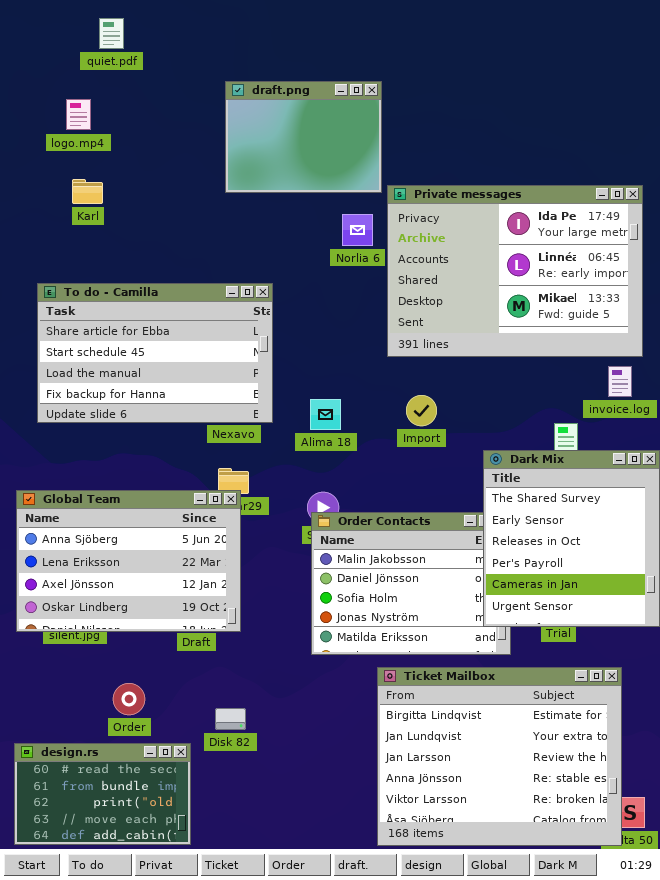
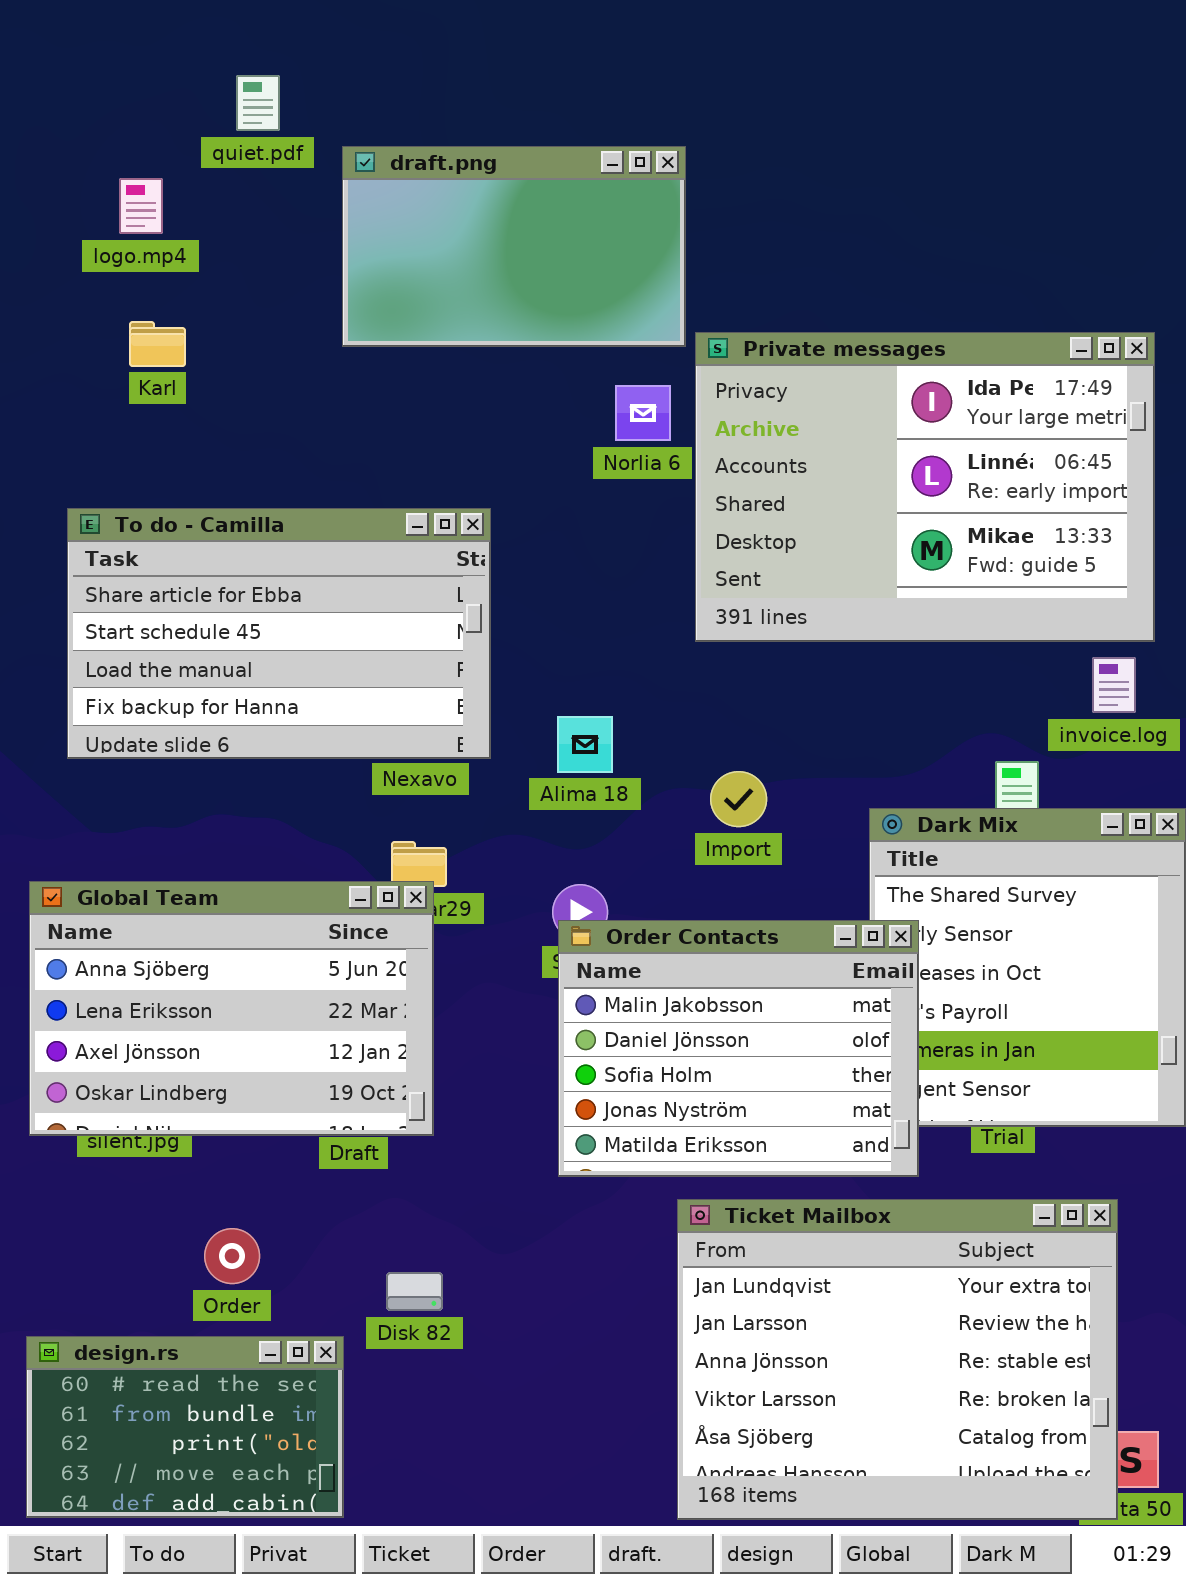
quiet.pdf: [99,18,124,49] -> [236,75,280,131], moved
draft.png: [225,81,382,193] -> [342,146,686,347], resized
Import: [406,395,437,426] -> [710,771,767,827], moved
Order Contacts: [311,512,511,655] -> [558,920,919,1177], raised
Ticket Mailbox: [377,667,622,846] -> [677,1199,1118,1520], scrolled down 1 row

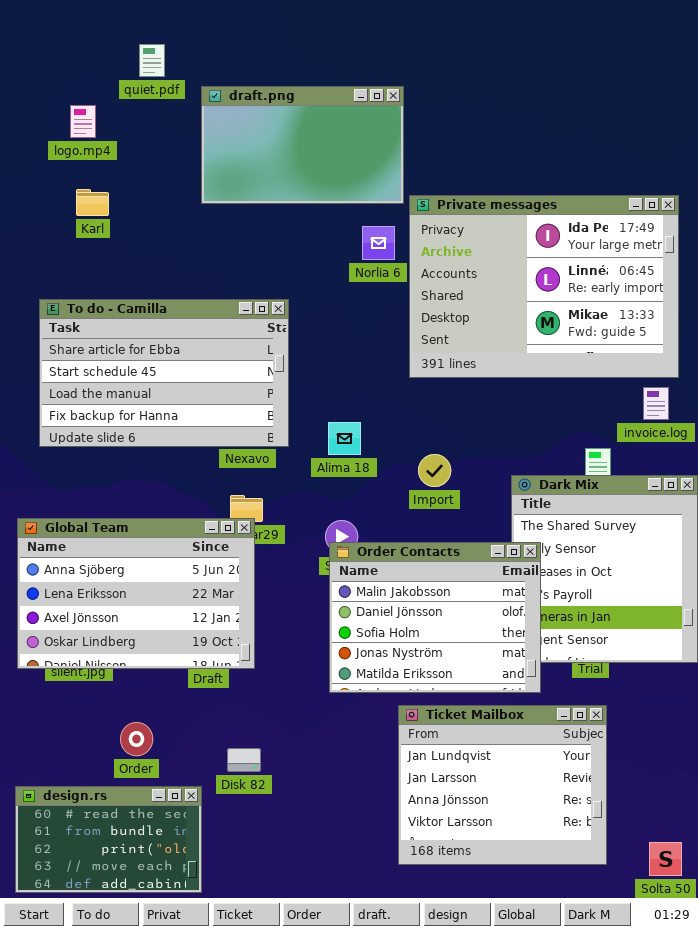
Ticket Mailbox: [677,1199,1118,1520] -> [398,705,607,865], resized

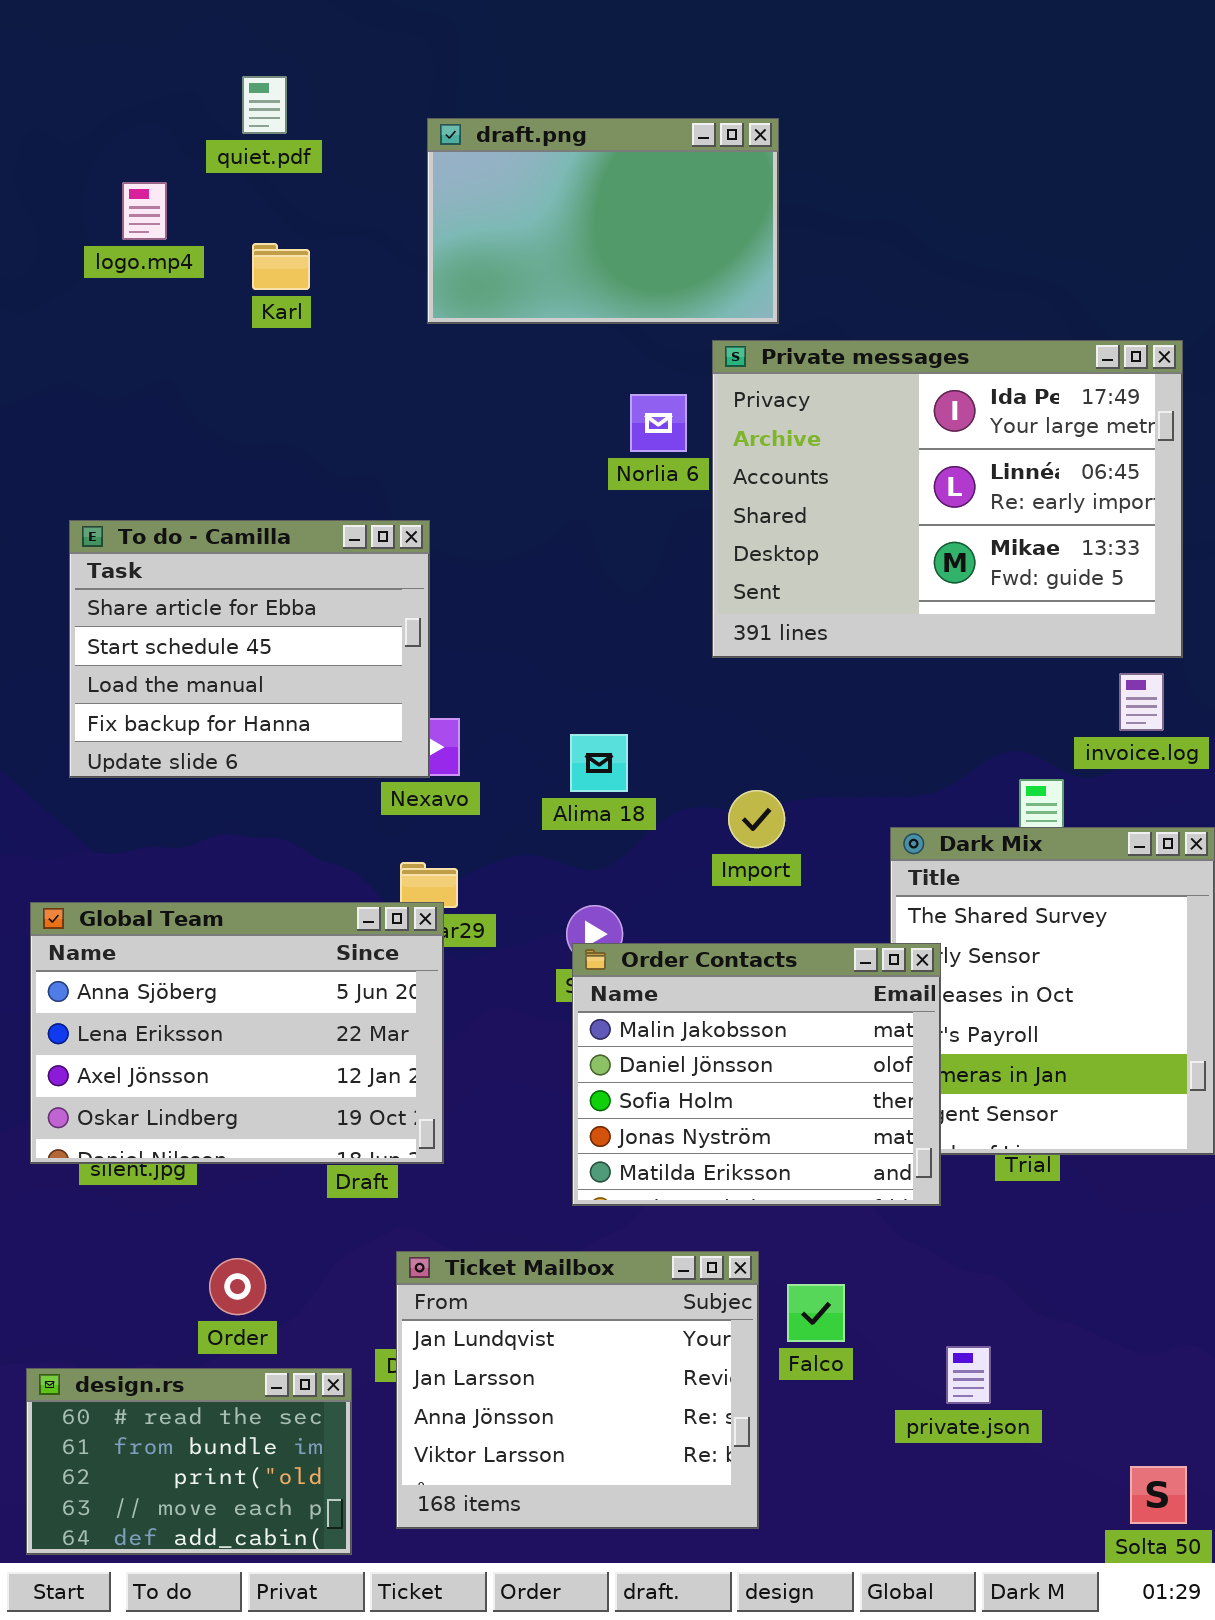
draft.png: [201,86,404,204] -> [427,118,779,324], moved
Karl: [76,189,109,216] -> [252,243,310,290], moved
To do - Camilla: [39,299,289,447] -> [69,520,430,778], resized
Ticket Mailbox: [398,705,607,865] -> [396,1251,759,1529], moved

